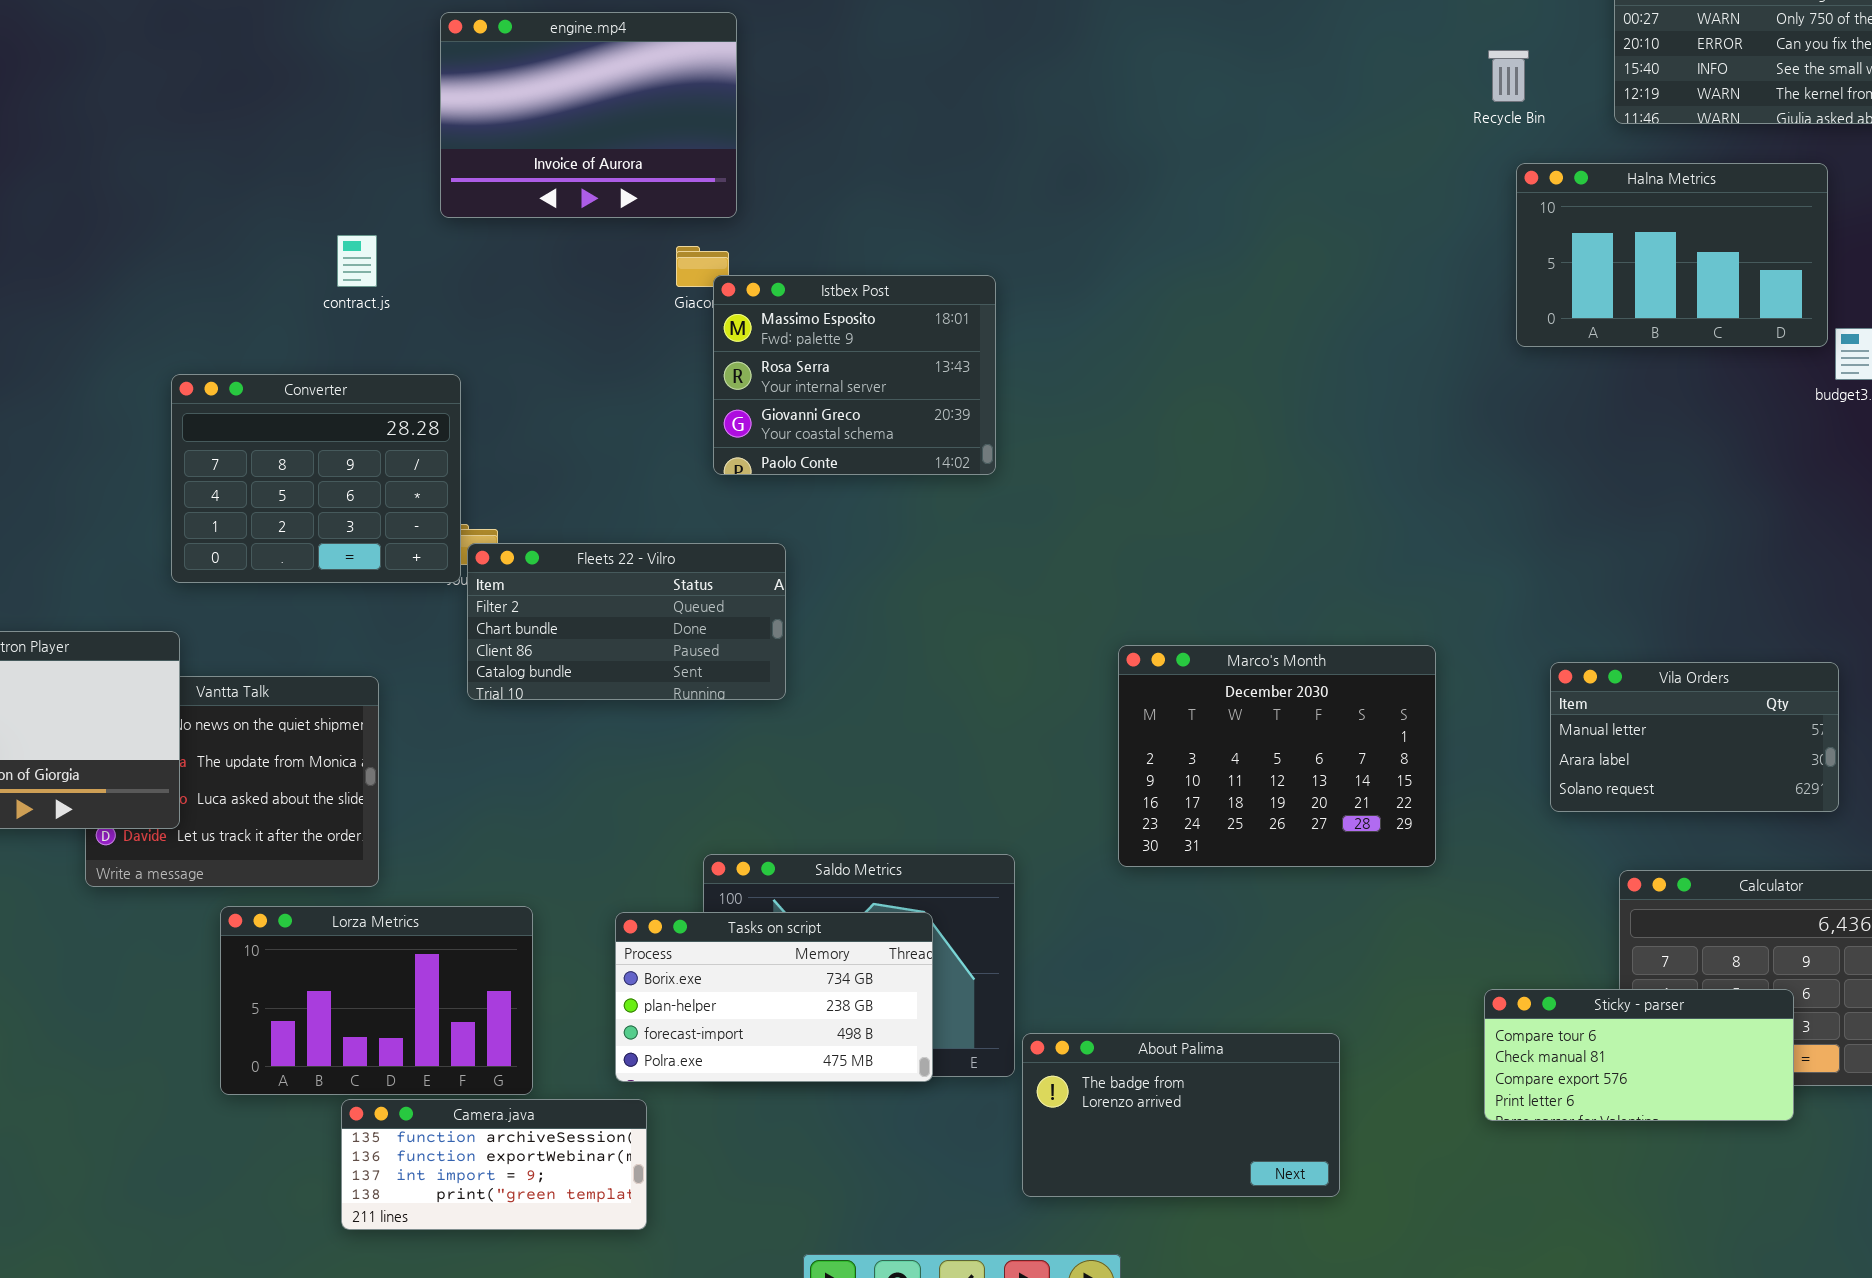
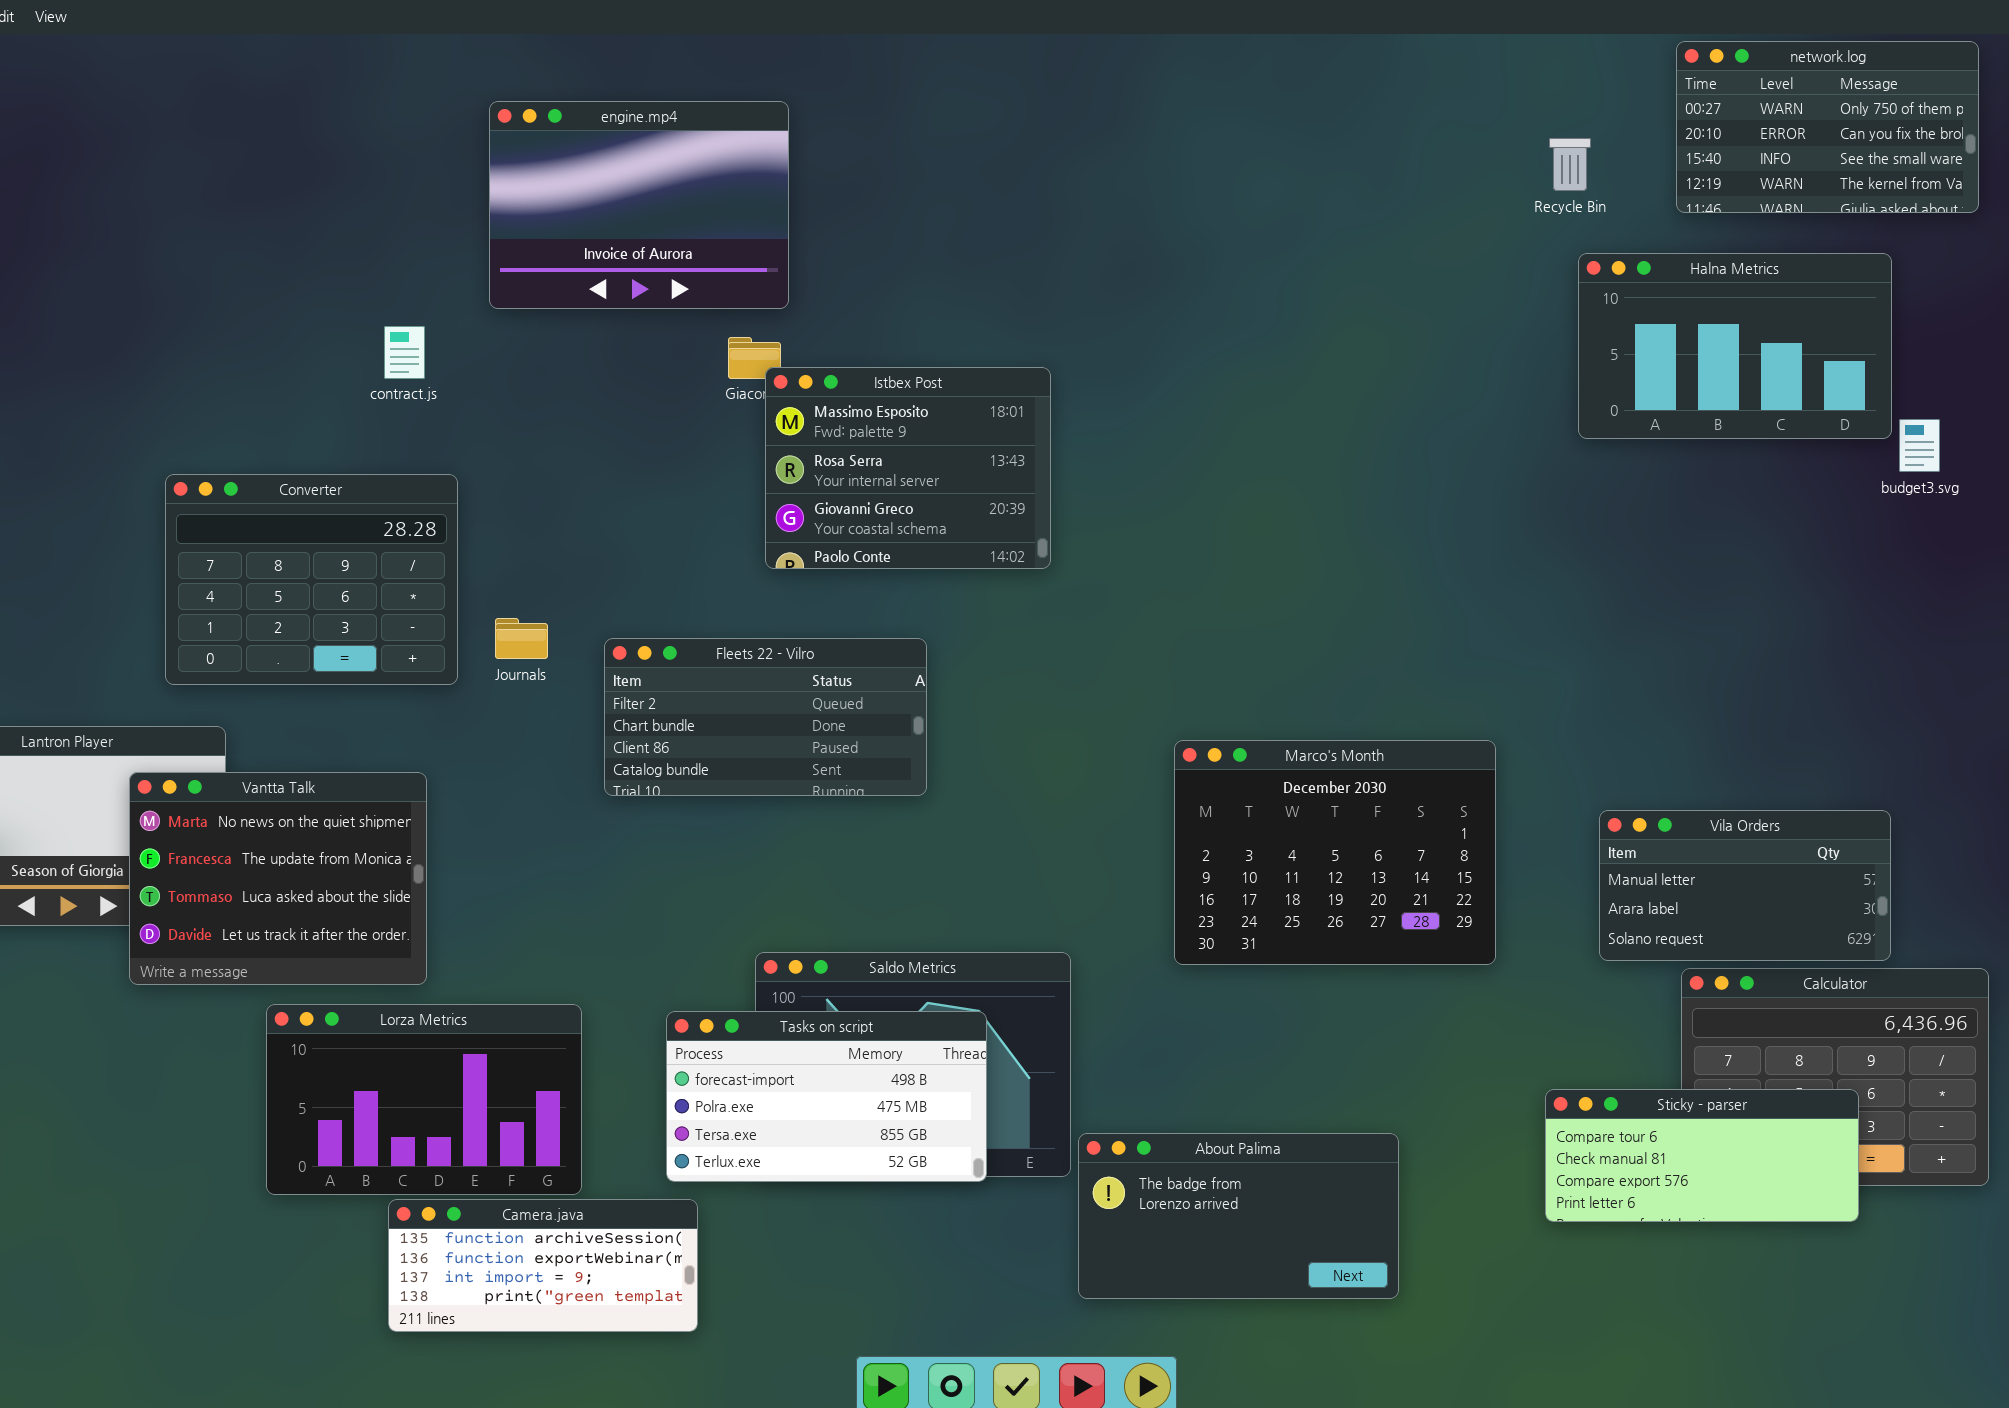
Converter: [171,374,461,583] -> [165,474,458,685], moved
Fleets 22 - Vilro: [467,543,786,700] -> [604,638,927,796], moved
Vila Orders: [1550,662,1839,812] -> [1599,810,1891,961], moved
Vantta Talk: [85,676,379,887] -> [129,772,427,985], raised
Tasks on script: [615,912,933,1082] -> [666,1011,987,1182], scrolled down 2 rows

